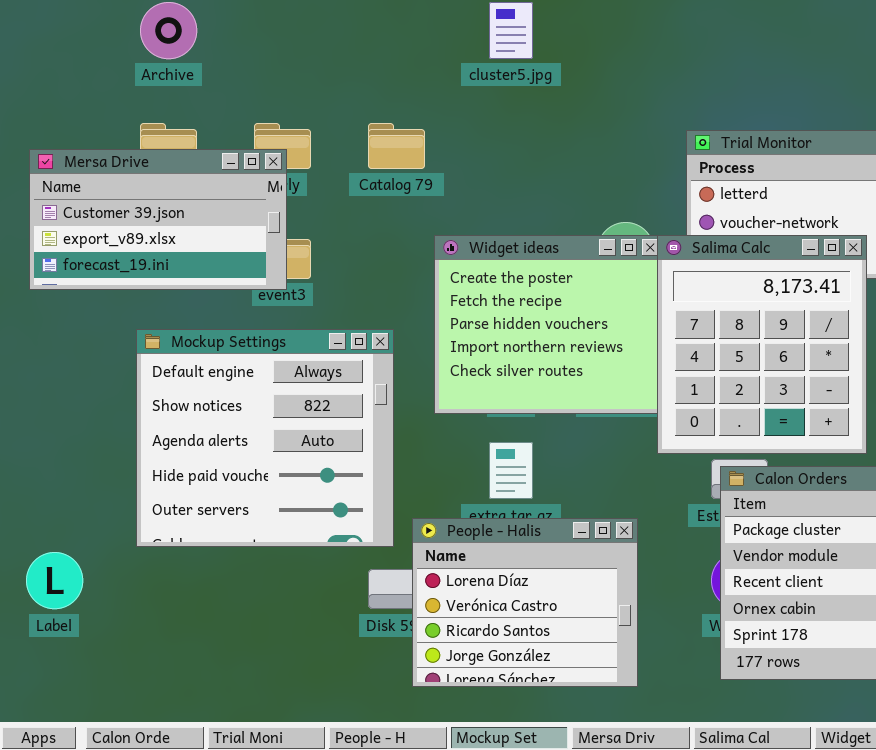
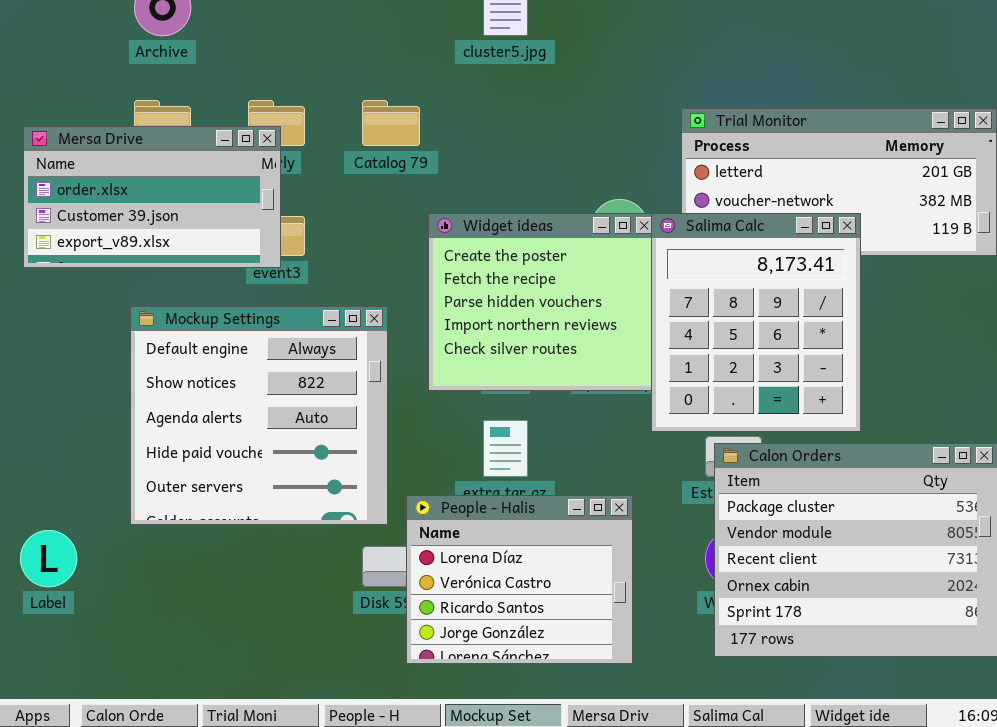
Mersa Drive: [29,149,287,290] -> [23,126,281,268], scrolled up 1 row

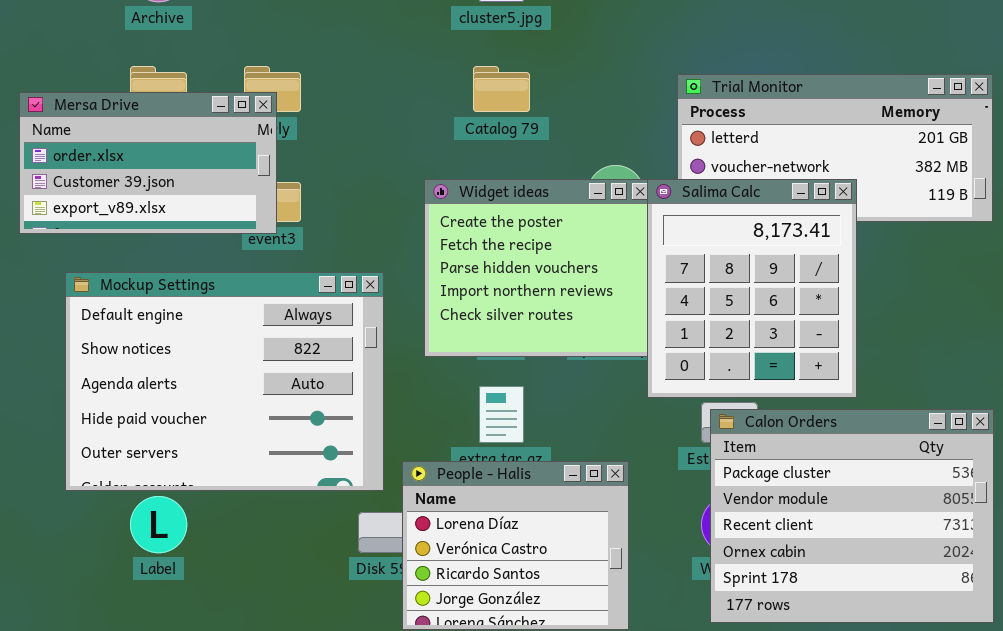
Catalog 79: [362,100,420,146] -> [473,66,530,112], moved
Mockup Settings: [130,306,388,525] -> [65,272,384,491], resized
Label: [20,530,77,587] -> [130,496,187,553], moved

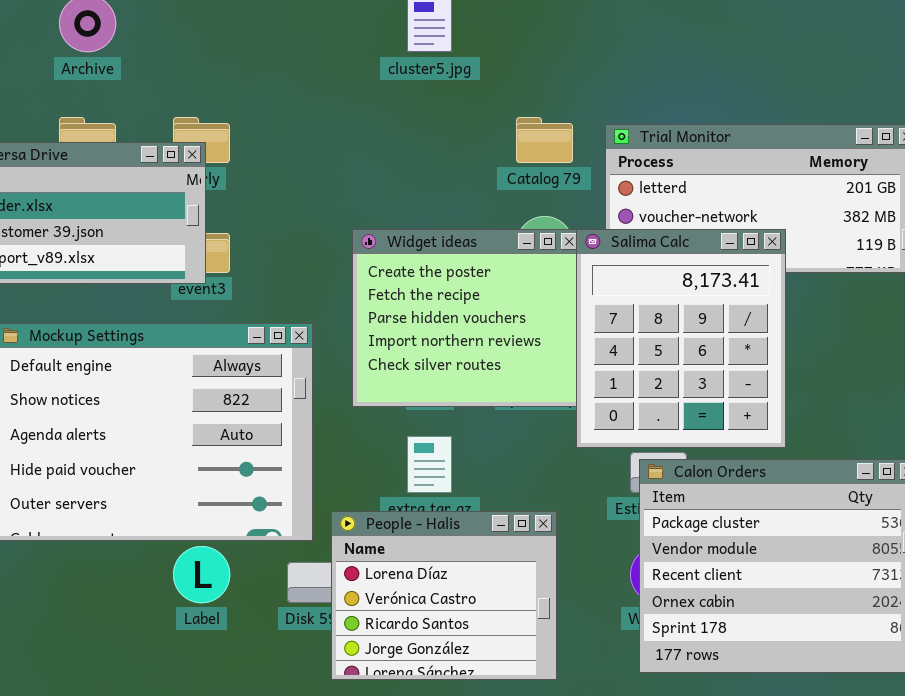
Catalog 79: [473,66,530,112] -> [516,117,573,163], moved
Label: [130,496,187,553] -> [173,546,230,603], moved

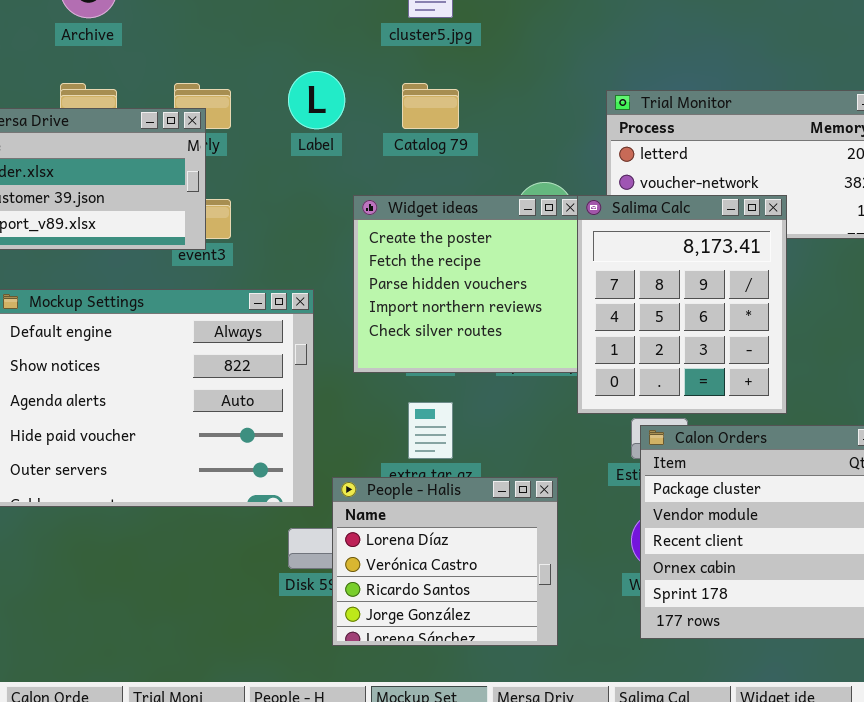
Catalog 79: [516,117,573,163] -> [402,83,459,129], moved
Label: [173,546,230,603] -> [288,71,345,129], moved

